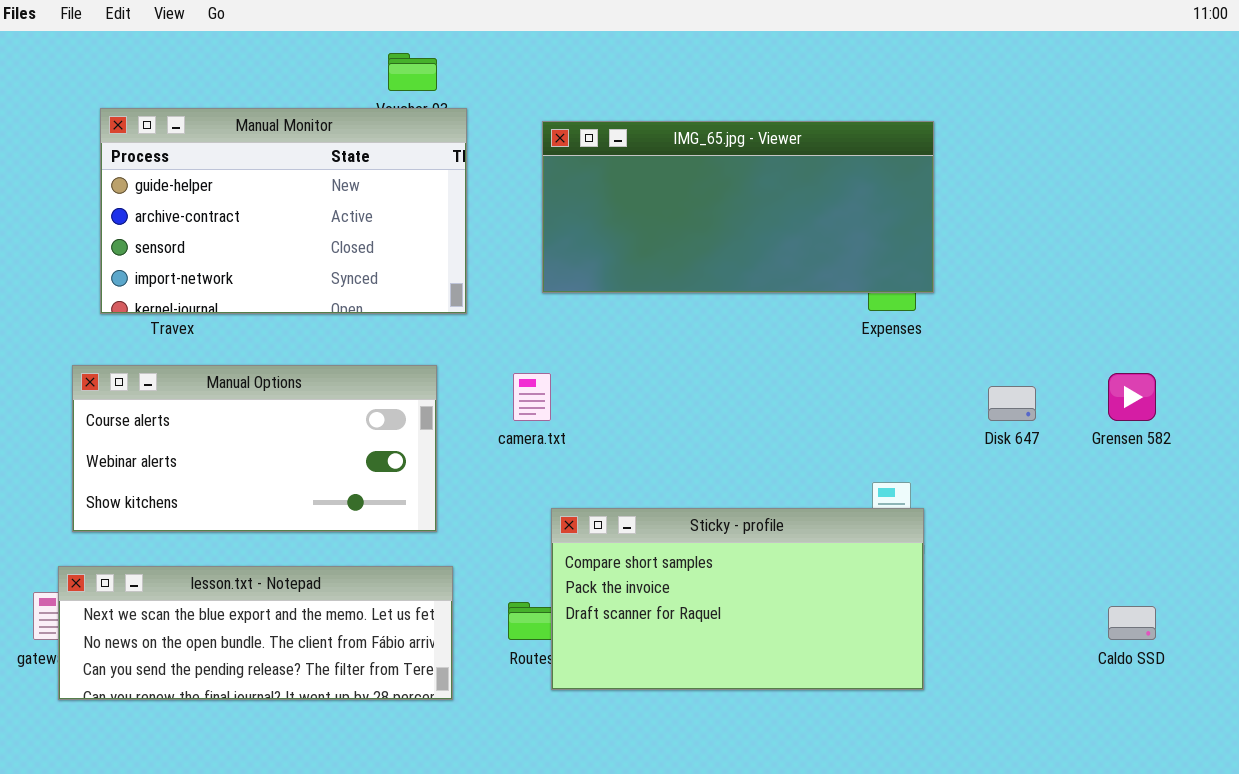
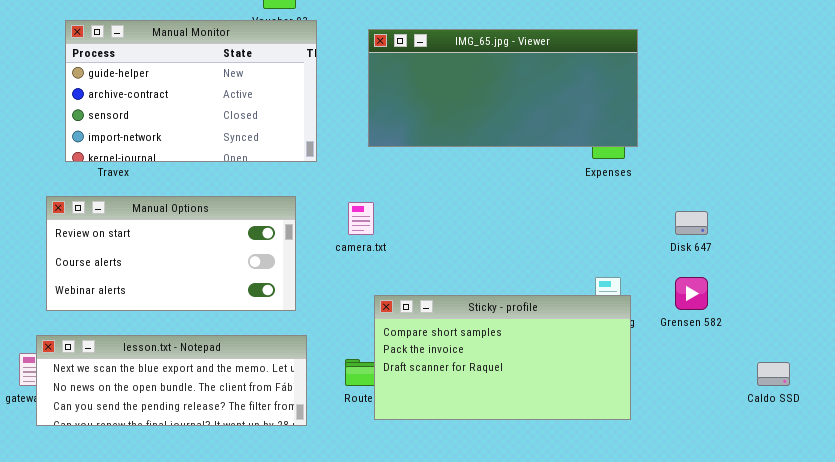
Manual Options: [72,365,437,532] -> [46,196,296,311], scrolled up 1 row
Grensen 582: [1108,373,1156,421] -> [675,277,708,310], moved

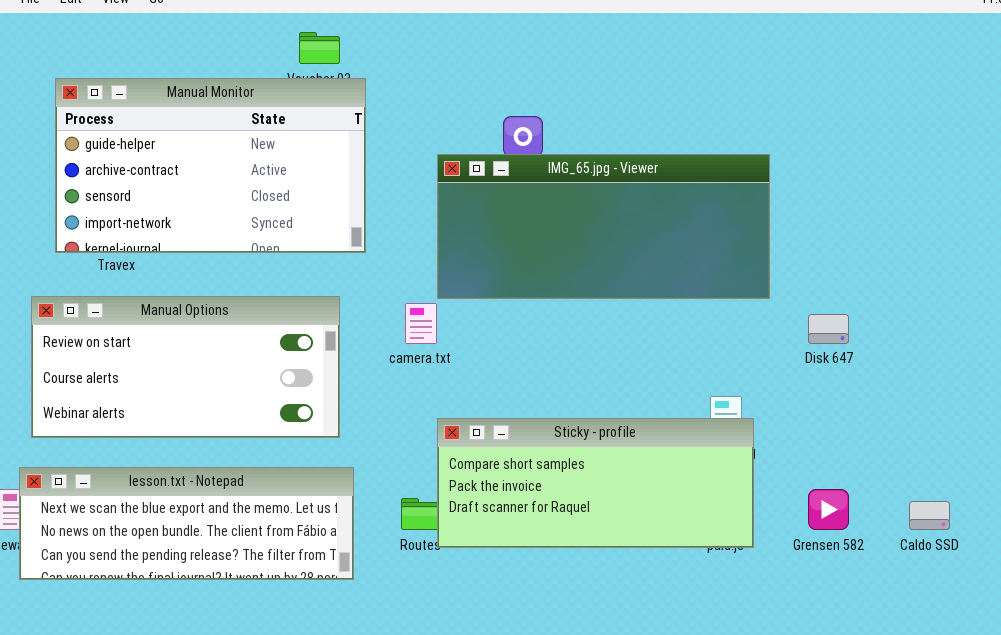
IMG_65.jpg - Viewer: [368,29,638,147] -> [437,154,770,299], moved
Grensen 582: [675,277,708,310] -> [808,489,849,530], moved
Sticky - profile: [374,295,631,420] -> [437,418,754,548], resized

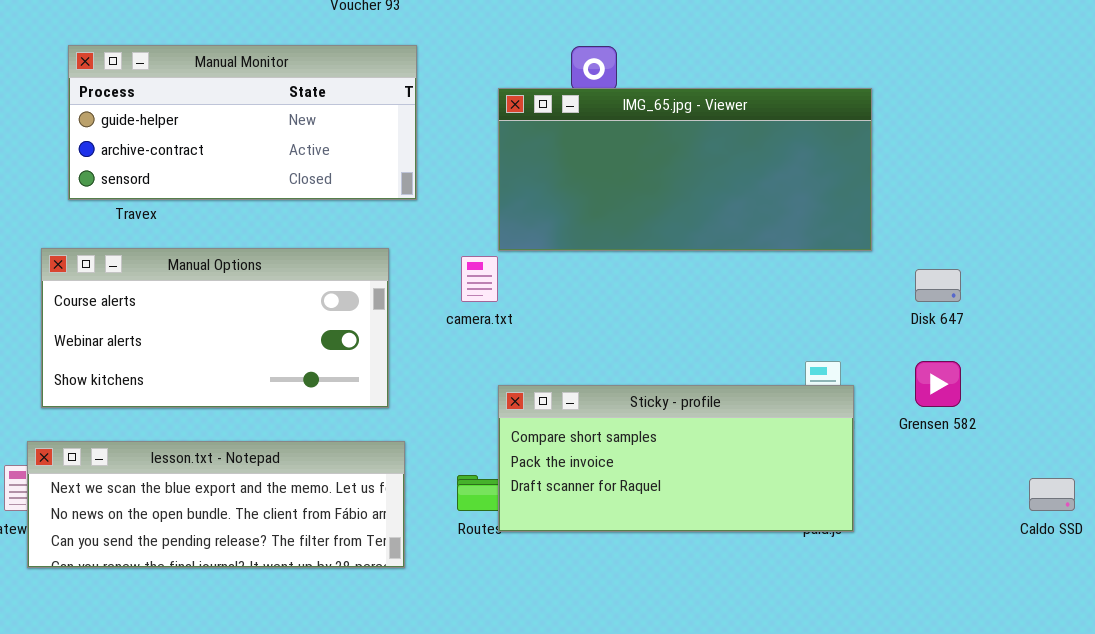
Manual Monitor: [55,78,366,253] -> [68,45,417,200], resized
Manual Options: [31,296,340,438] -> [41,248,389,408], scrolled down 1 row
Grensen 582: [808,489,849,530] -> [915,361,961,407], moved

